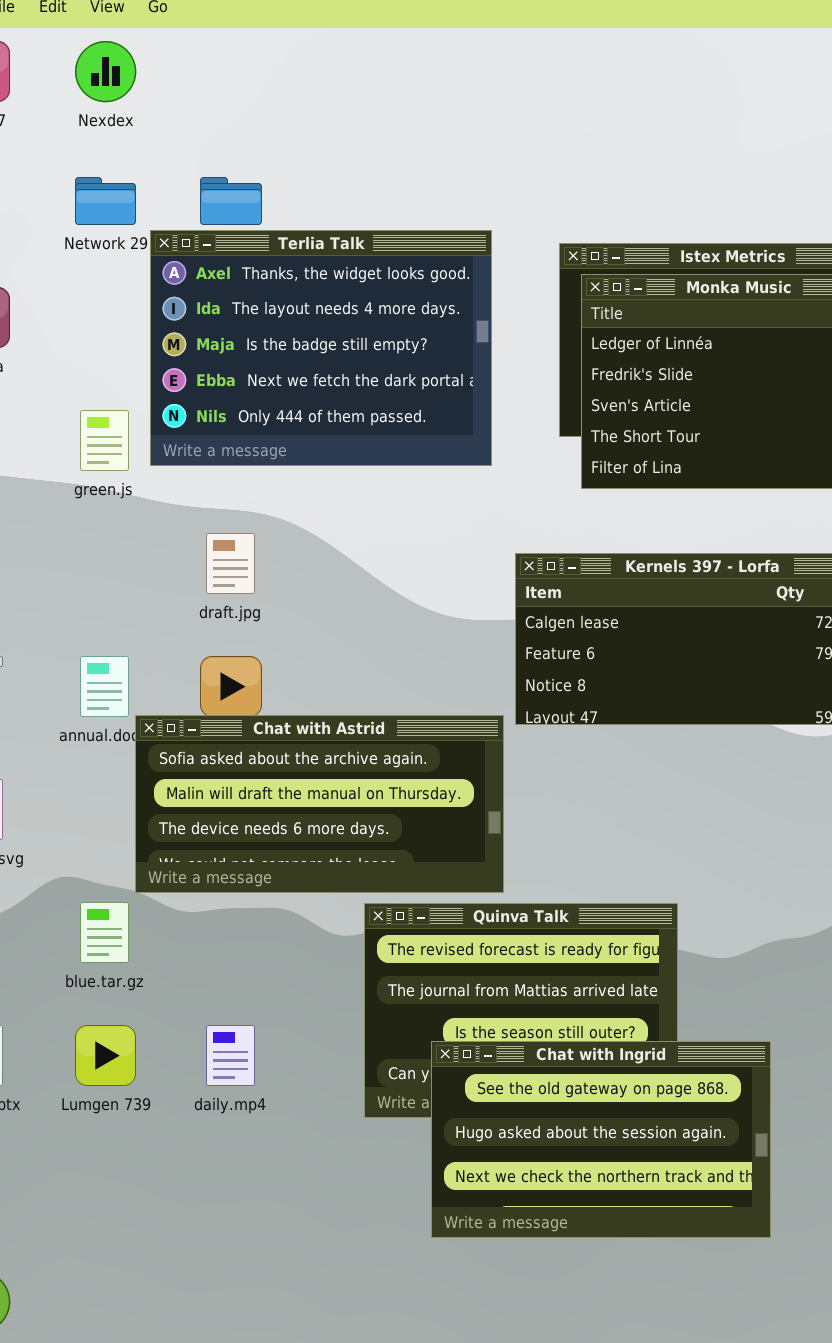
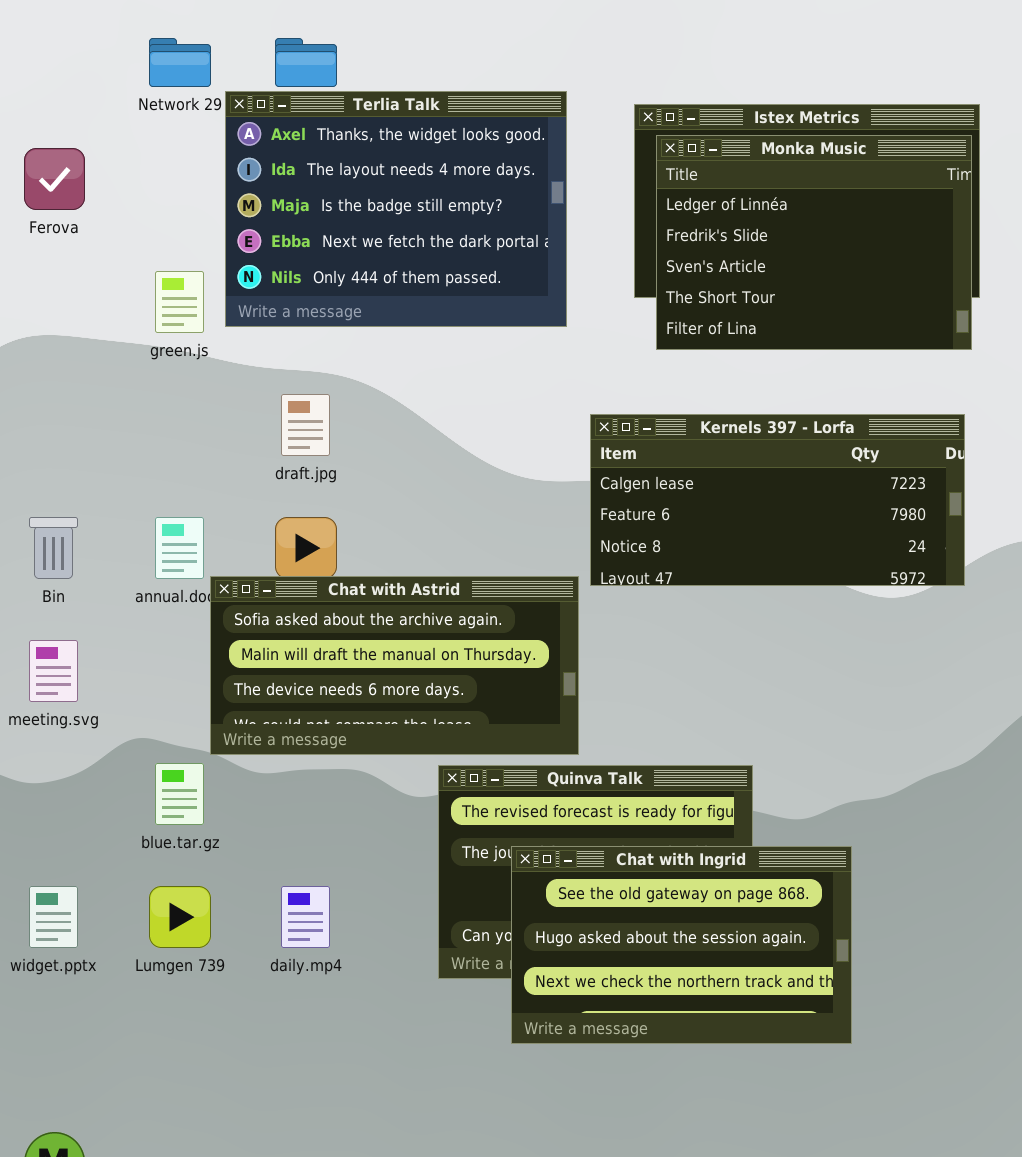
Chat with Ingrid: [431,1041,771,1238] -> [511,846,852,1044], moved

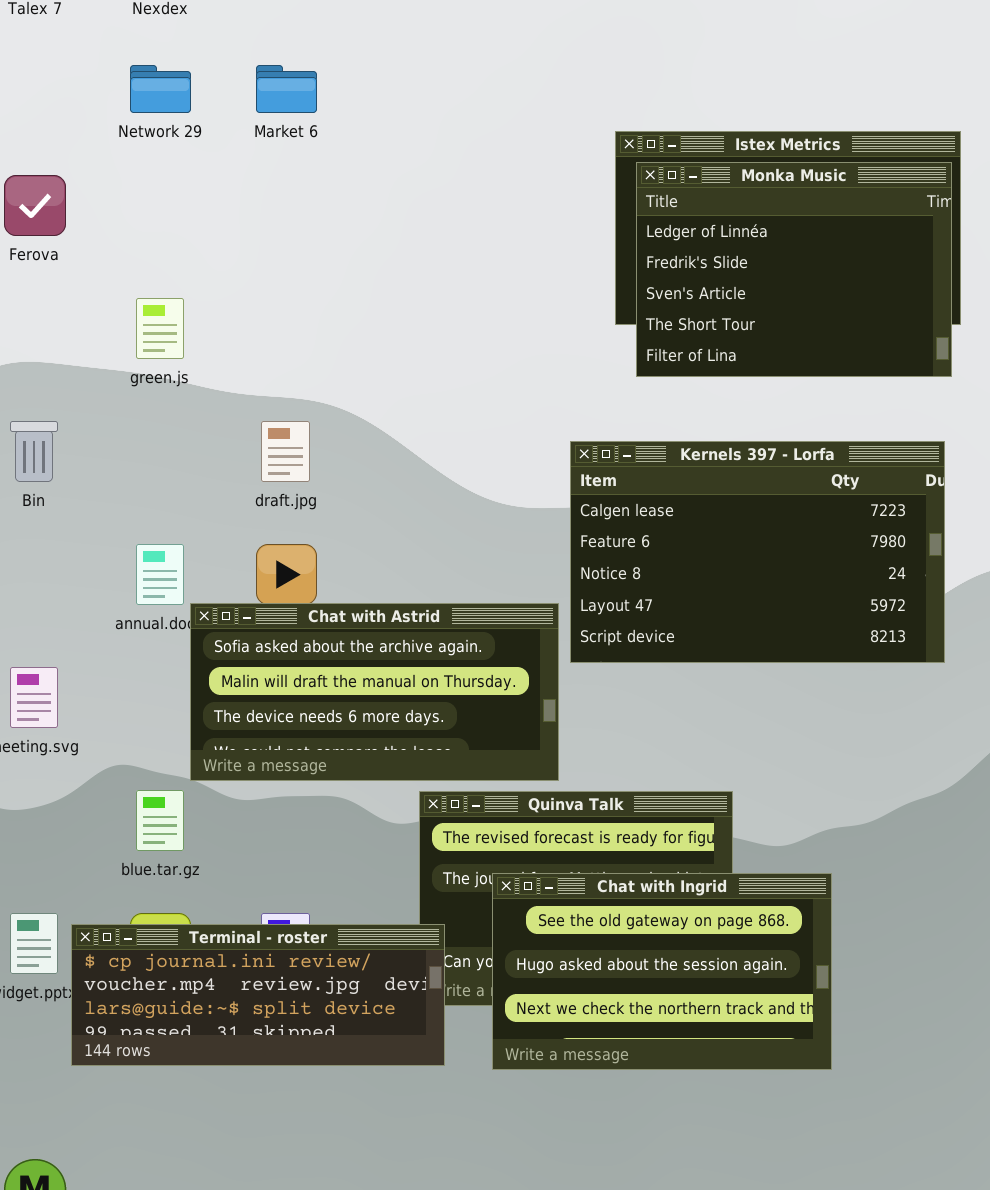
Terlia Talk: [225,91,567,327] -> none, closed
Kernels 397 - Lorfa: [590,414,965,586] -> [570,441,945,663], resized
Bin: [29,517,78,579] -> [10,421,58,482], moved
Terminal - roster: none -> [71,924,445,1066], opened

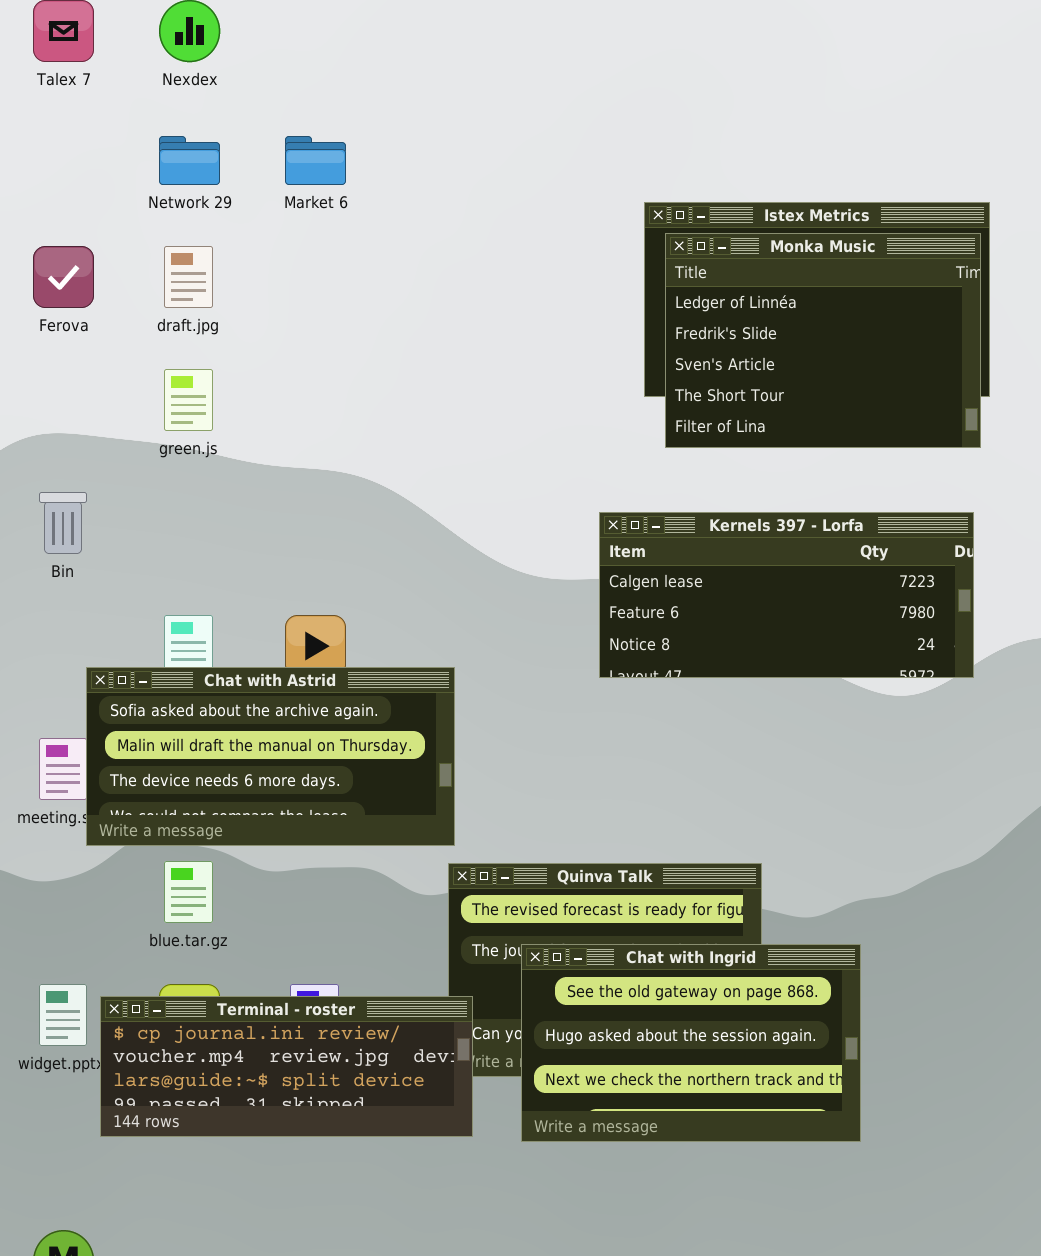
draft.jpg: [261,421,310,482] -> [164,246,213,308], moved
Kernels 397 - Lorfa: [570,441,945,663] -> [599,512,974,678], resized
Chat with Astrid: [190,603,559,781] -> [86,667,455,846], moved

